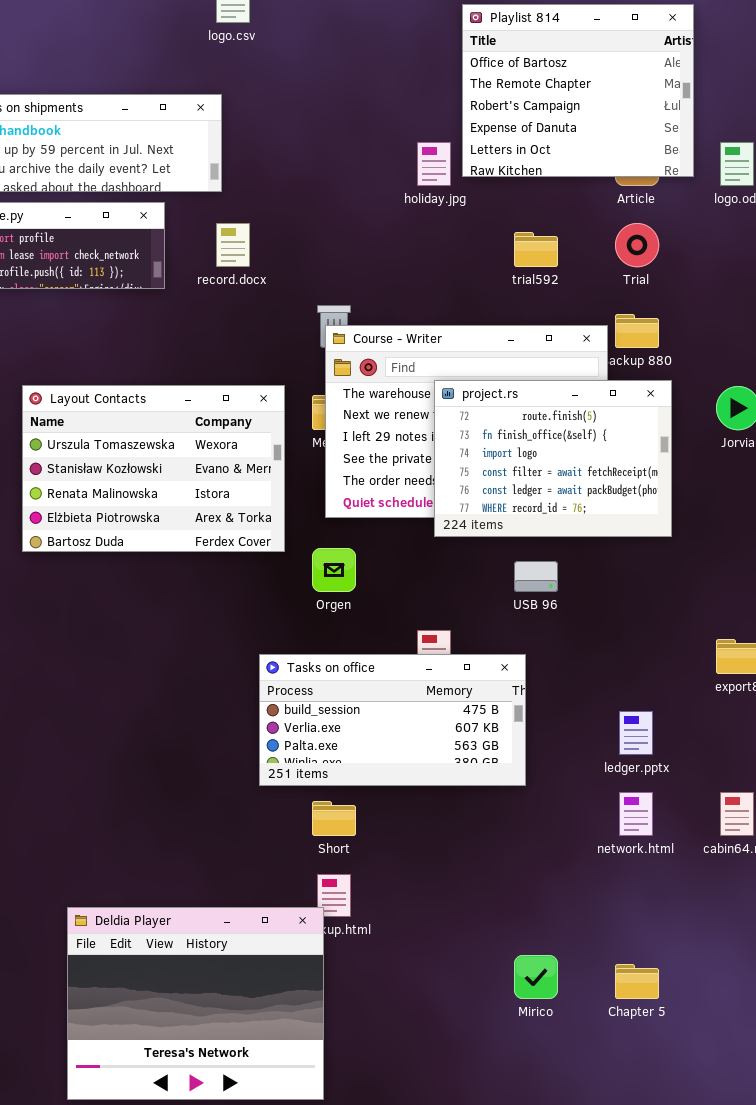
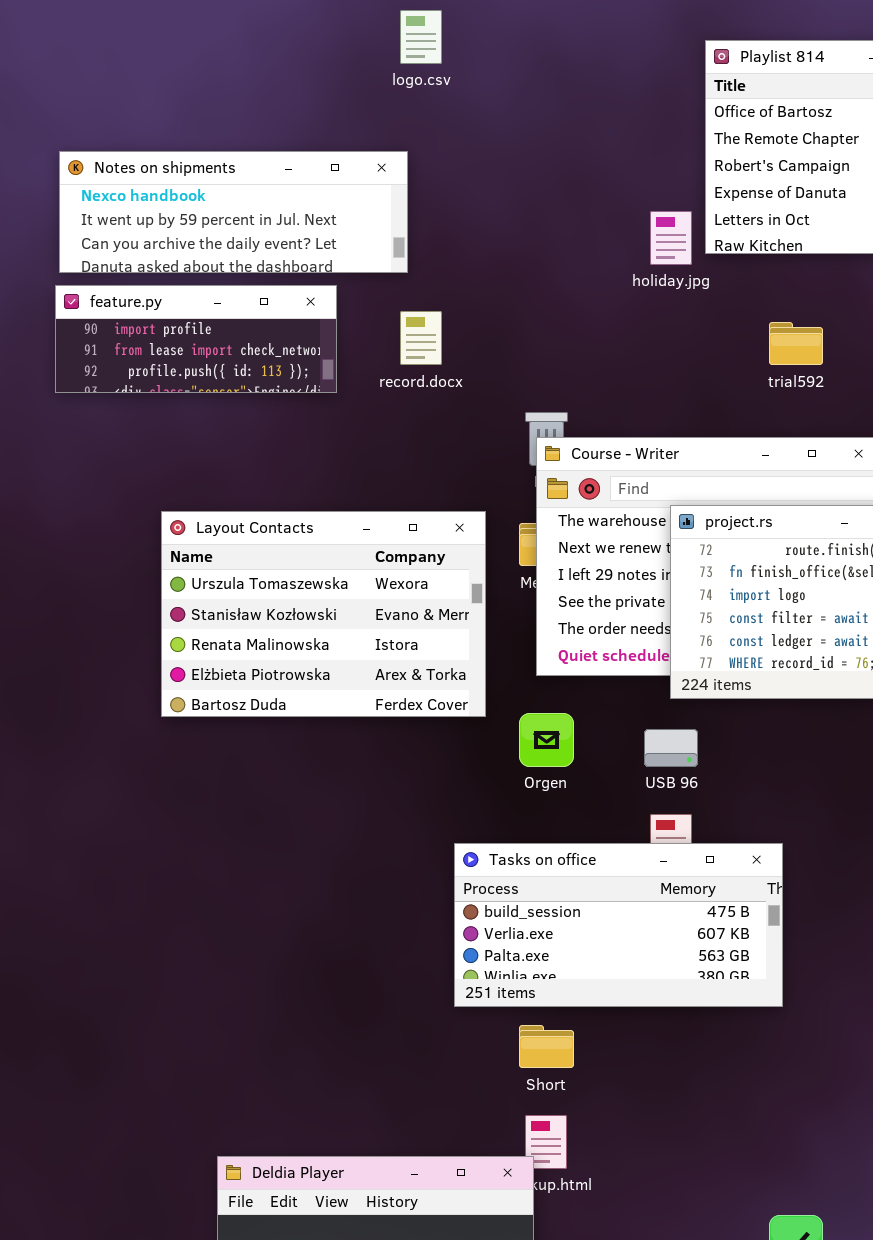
USB 96: [514,561,558,592] -> [644,729,698,767], moved

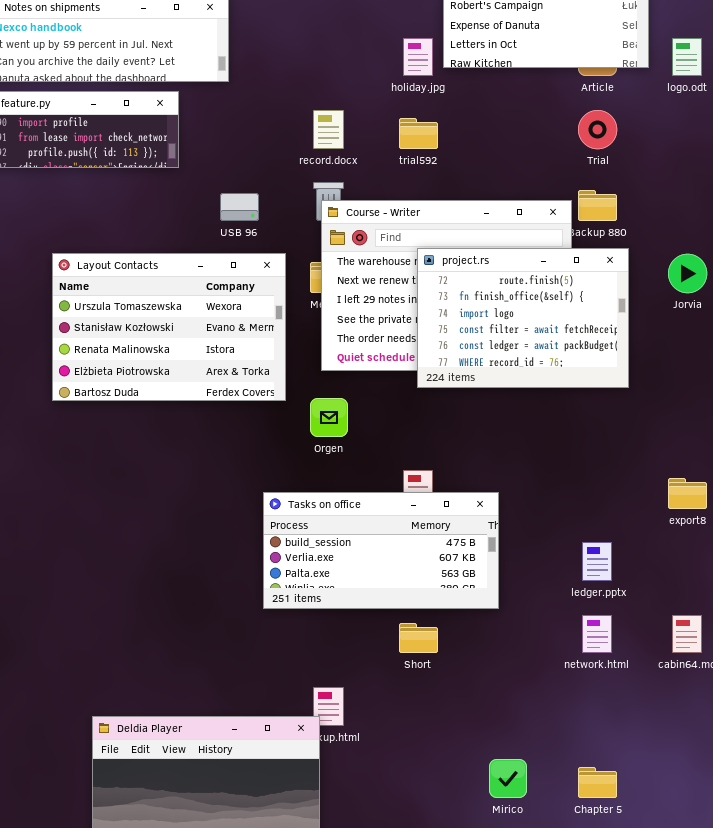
record.docx: [400,311,442,365] -> [313,110,344,149], moved
trial592: [769,322,823,365] -> [399,118,438,149], moved
USB 96: [644,729,698,767] -> [220,193,259,221], moved
Short: [519,1025,574,1068] -> [399,623,438,653], moved

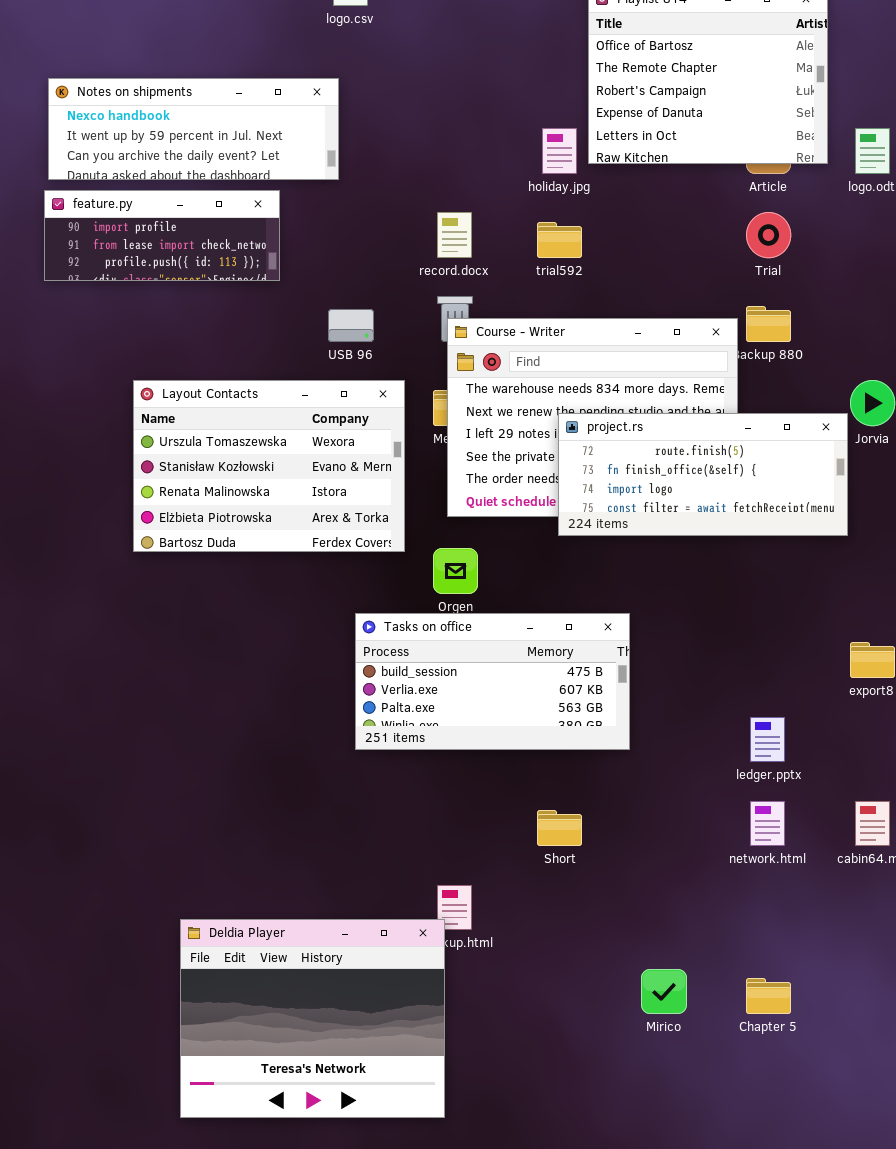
project.rs: [417,248,629,388] -> [558,413,848,536], resized
Tasks on office: [263,492,499,609] -> [355,613,630,750], moved

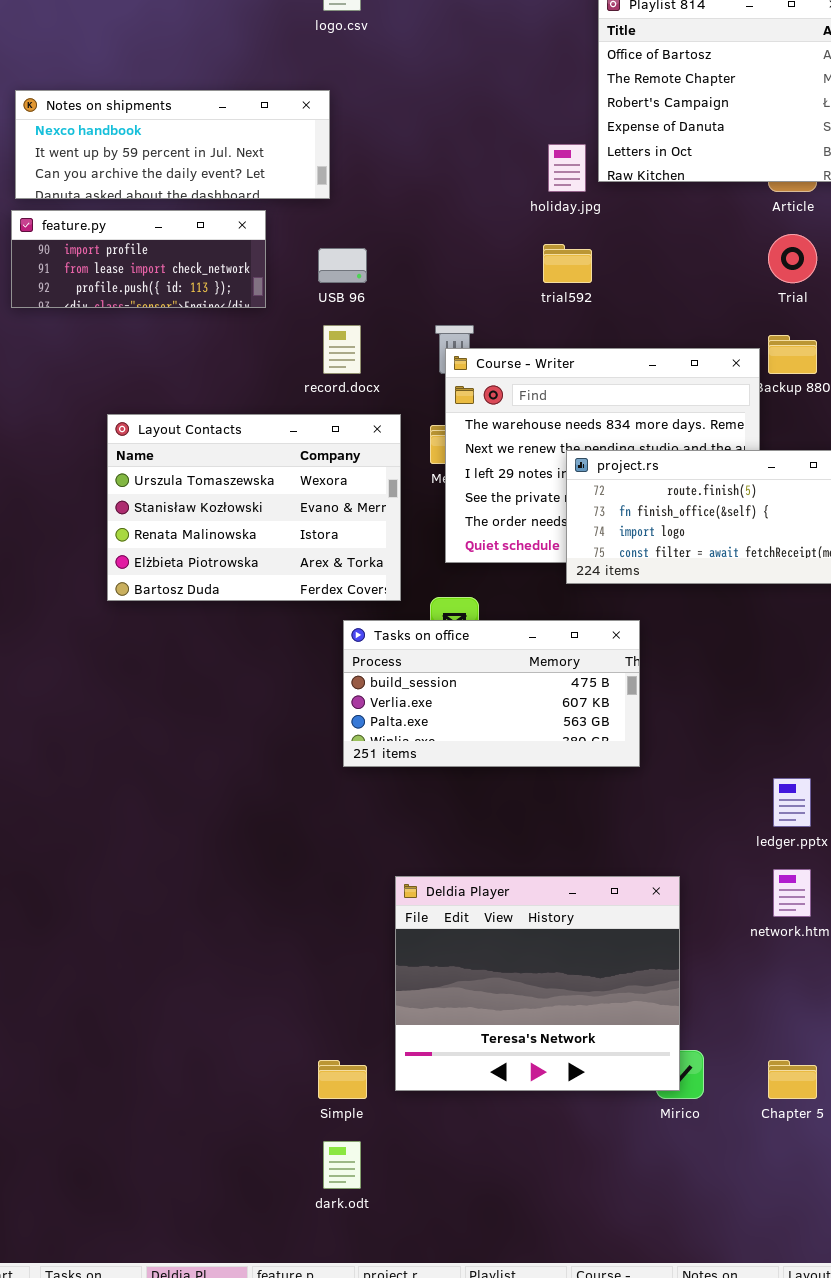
record.docx: [437,212,472,258] -> [323,325,361,374], moved
USB 96: [328,309,374,342] -> [318,248,367,283], moved
Tasks on office: [355,613,630,750] -> [343,620,640,767], moved
Deldia Player: [180,919,445,1118] -> [395,876,680,1091], moved

